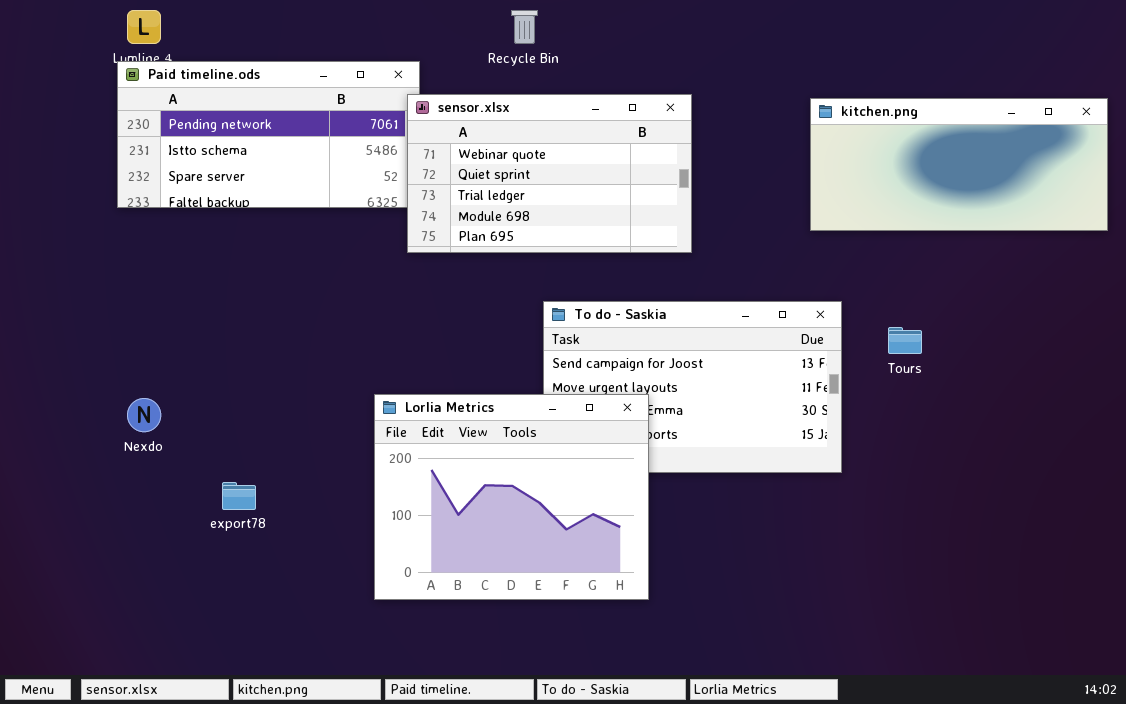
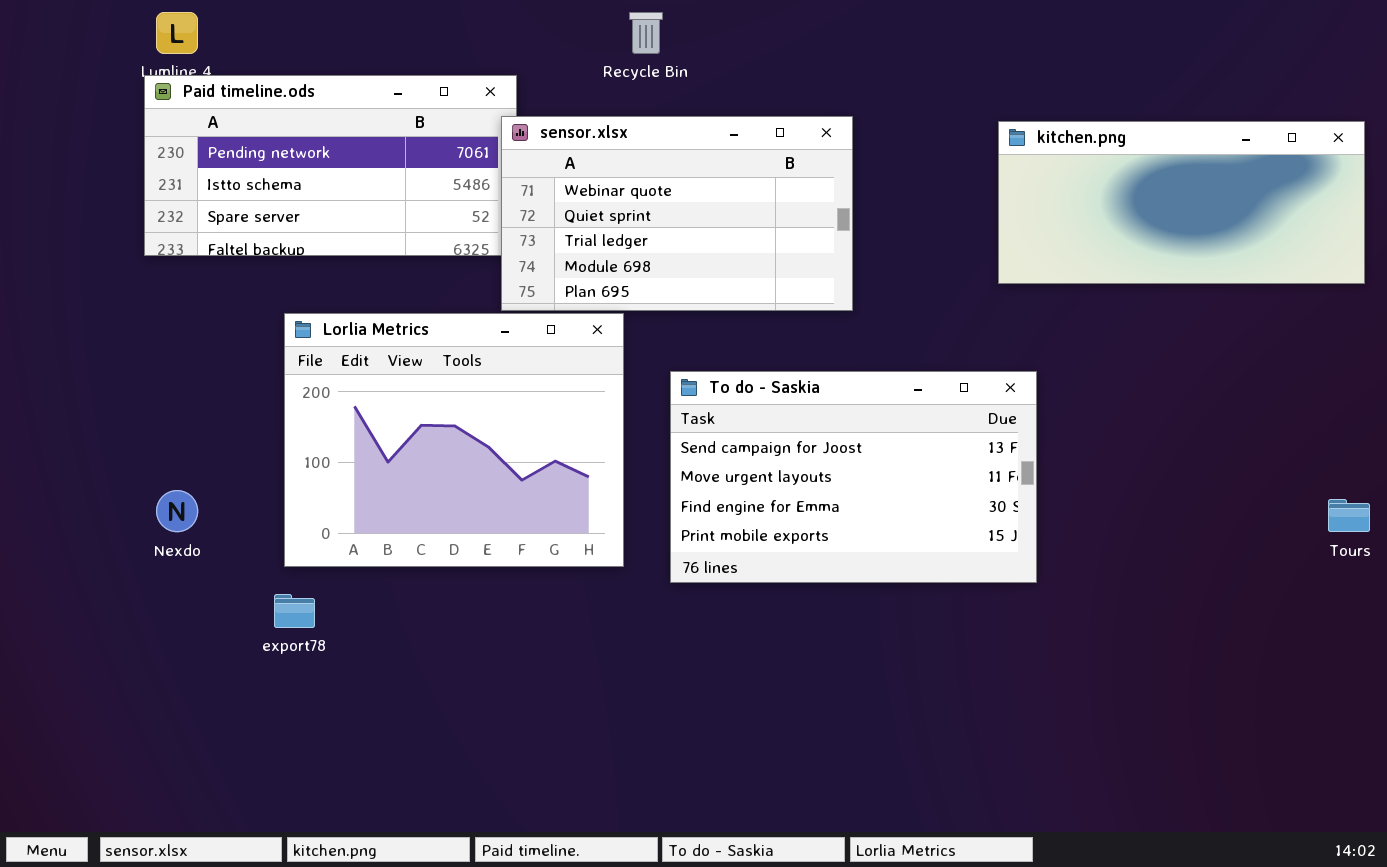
Tours: [888,327,922,354] -> [1328,499,1370,532], moved
Lorlia Metrics: [374,394,649,600] -> [284,313,624,567], moved

